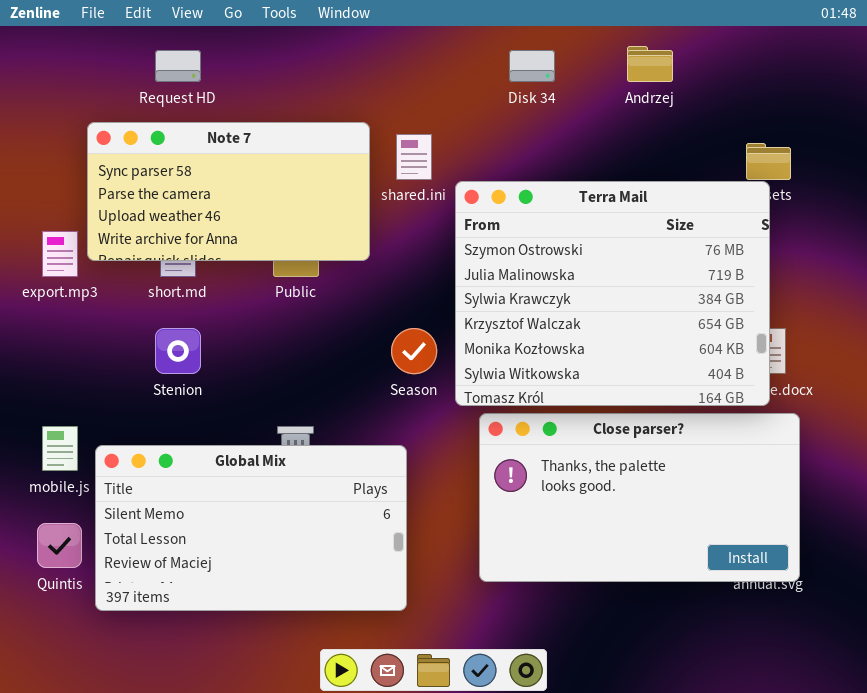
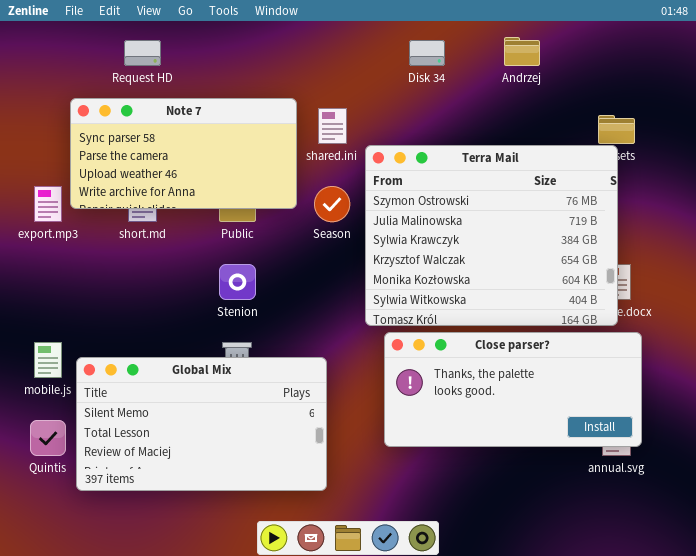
Stenion: [155,328,201,374] -> [219,264,256,300], moved
Season: [391,328,437,374] -> [314,186,350,222], moved
Close parser?: [479,413,800,582] -> [384,332,642,447], resized

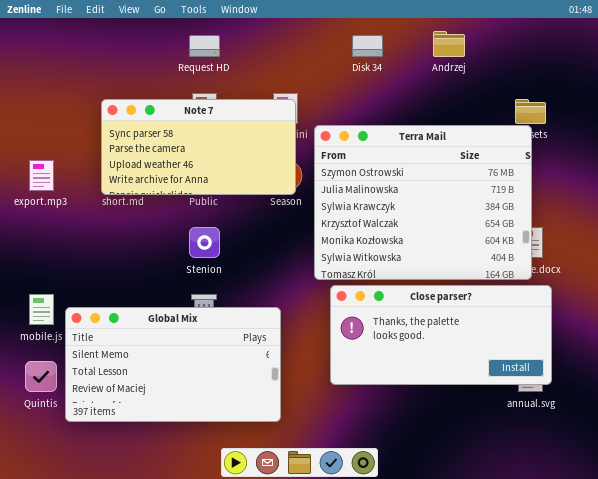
Request HD: [124,40,161,66] -> [189,35,220,57], moved
Note 7: [70,98,297,209] -> [101,99,296,195], moved

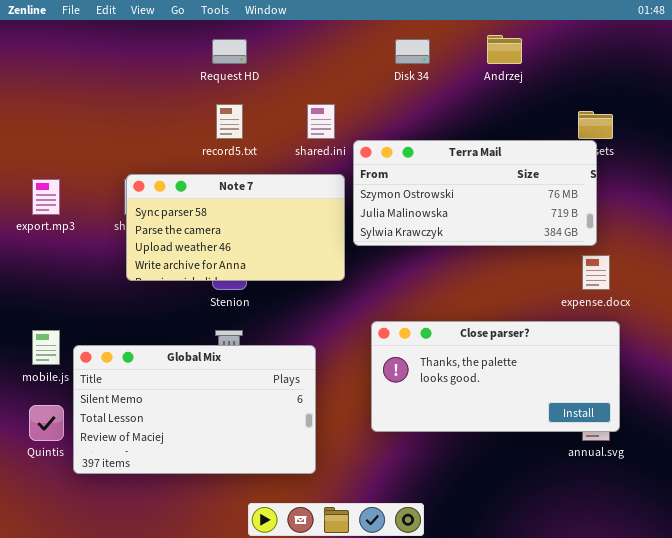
Note 7: [101,99,296,195] -> [126,174,345,281], moved
Terra Mail: [314,125,532,280] -> [353,140,597,246], resized

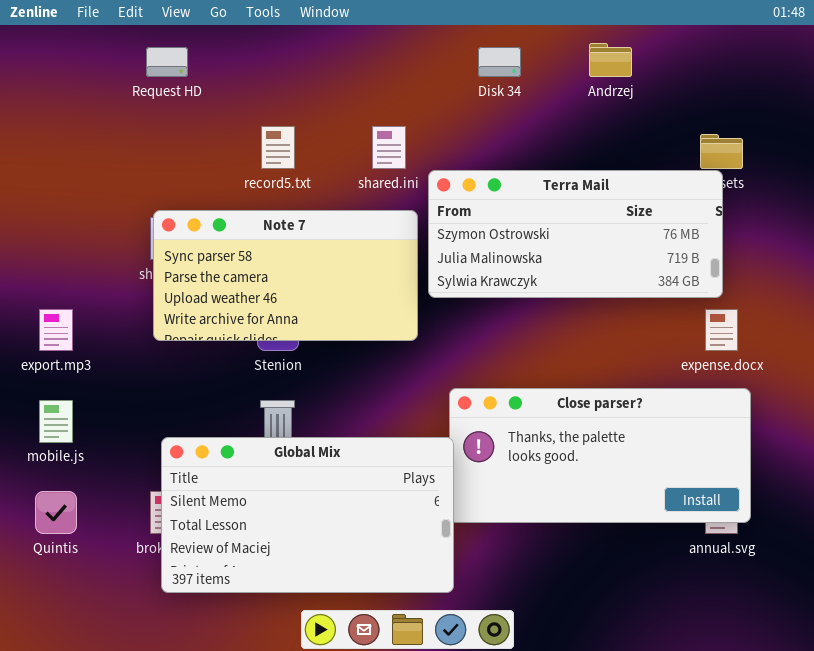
Request HD: [212,39,247,64] -> [146,47,188,77], moved
export.mp3: [32,179,60,215] -> [39,309,73,351], moved
Global Mix: [73,345,316,474] -> [161,437,454,593], moved

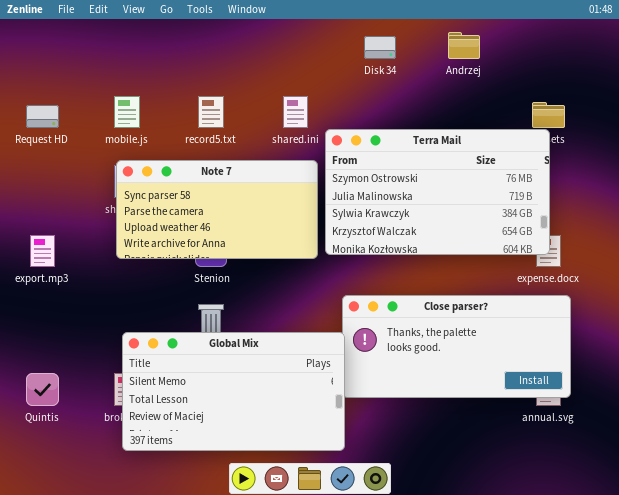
Request HD: [146,47,188,77] -> [26,105,59,128], moved
Terra Mail: [428,170,723,298] -> [325,129,550,255], resized
mobile.js: [39,400,73,443] -> [114,96,140,128], moved

